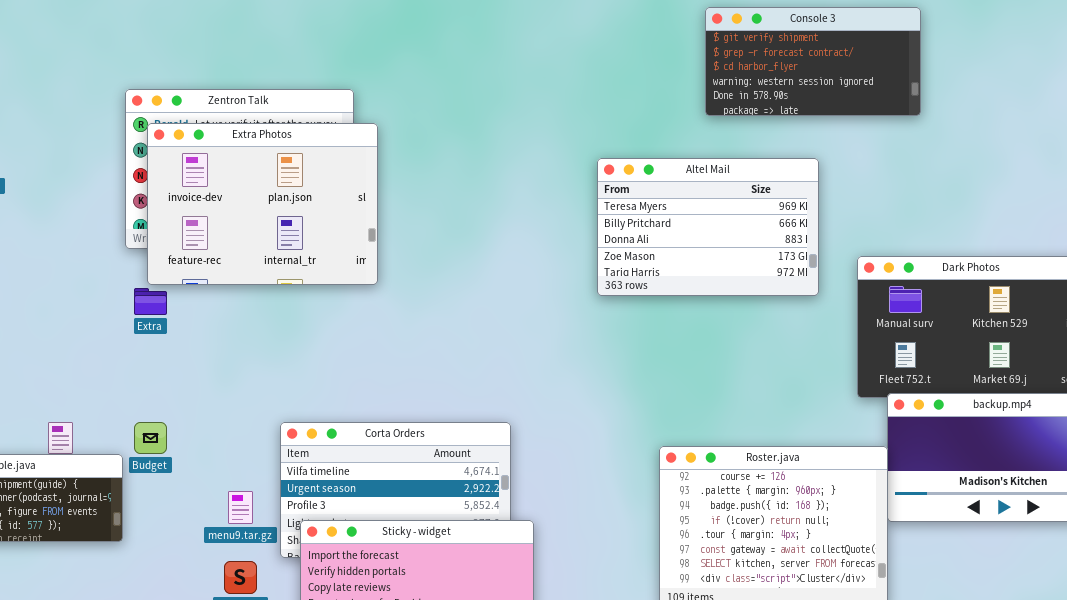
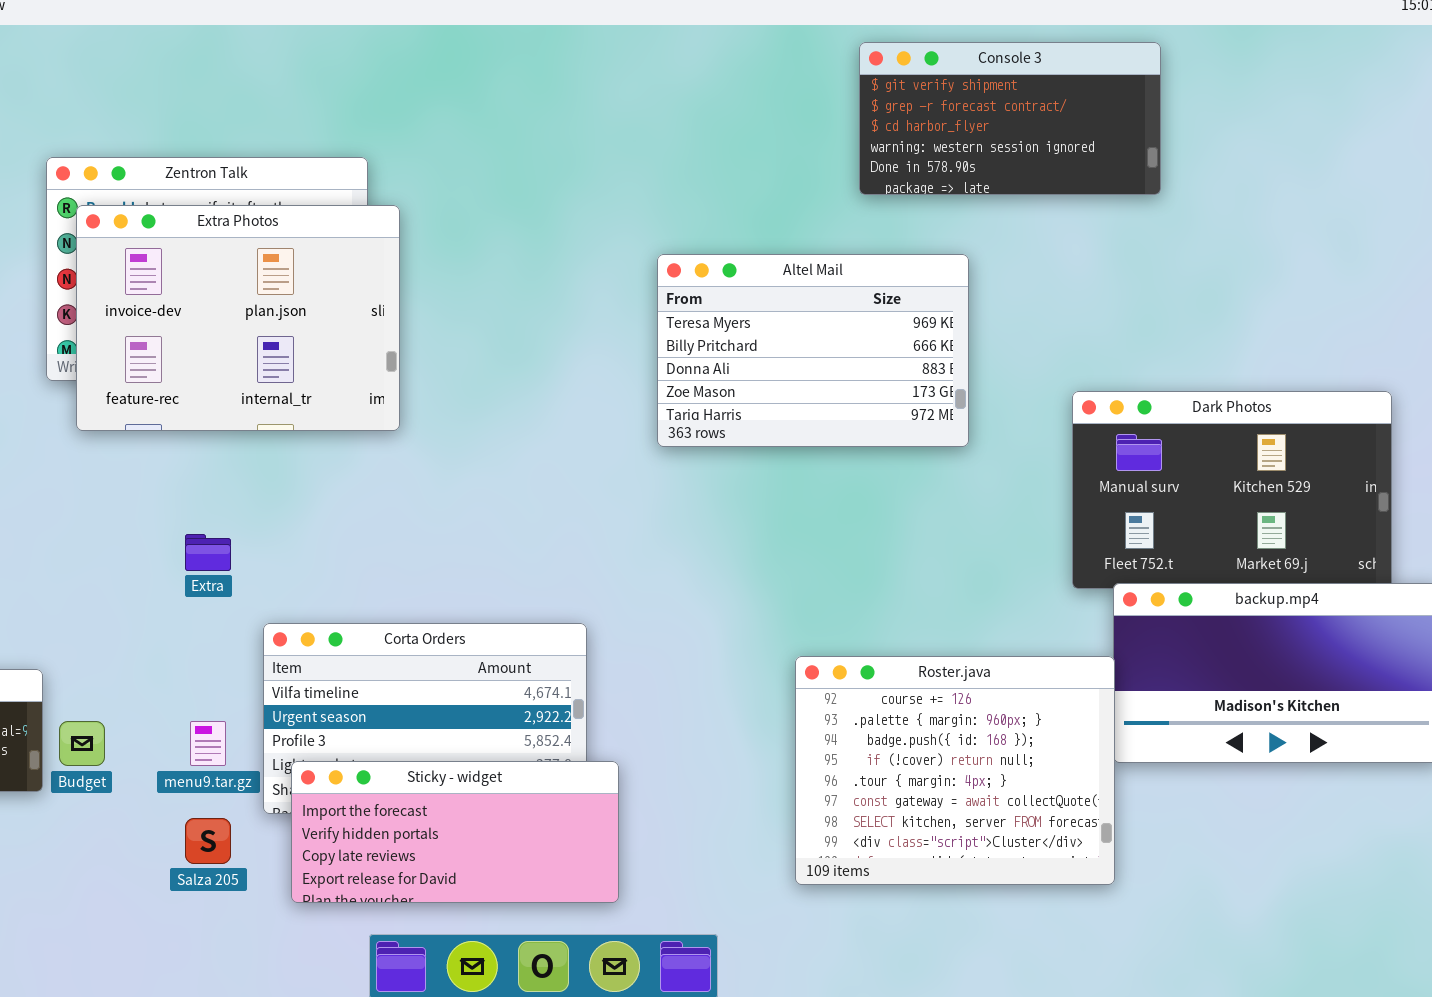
Altel Mail: [597,158,819,296] -> [657,254,969,447], moved
Extra: [134,288,167,315] -> [185,534,231,571], moved
Budget: [134,422,167,454] -> [59,721,105,766], moved

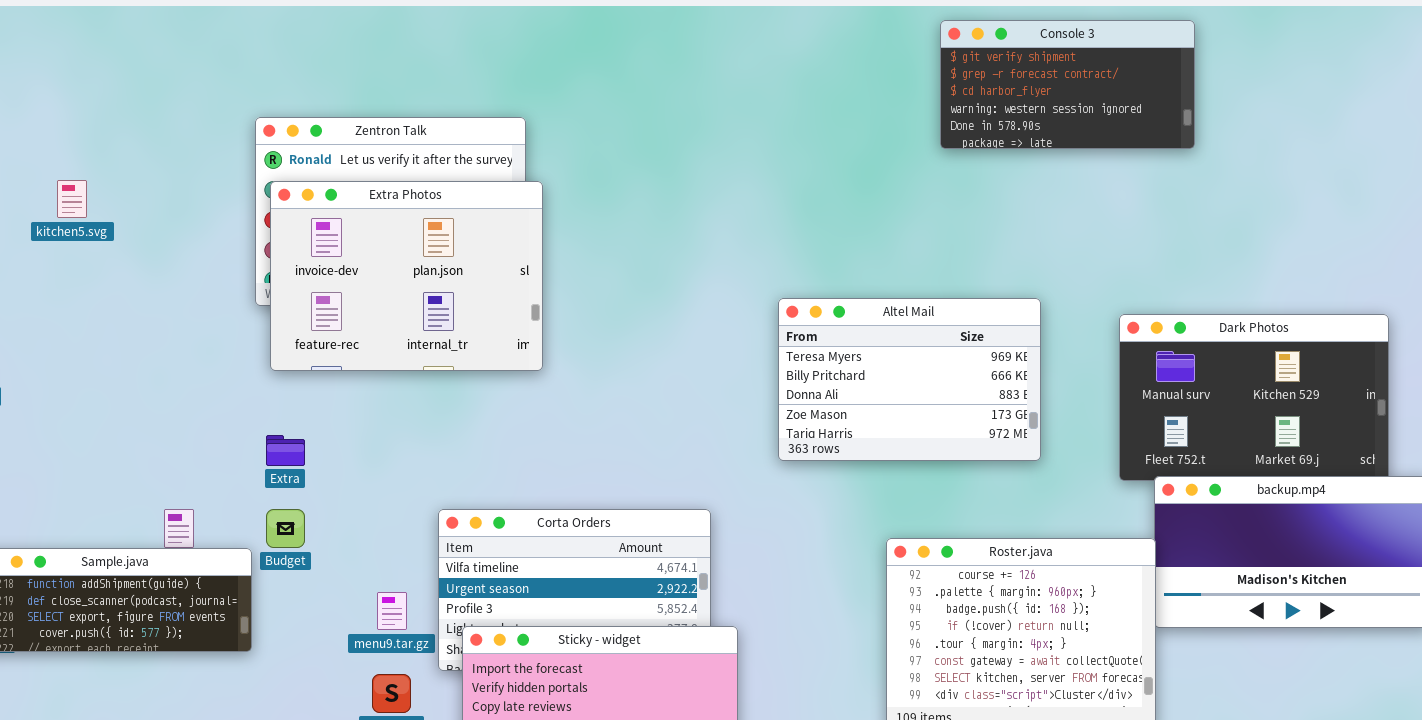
Extra Photos: [76,205,400,431] -> [270,181,543,371], moved
Altel Mail: [657,254,969,447] -> [778,298,1041,461], moved
Extra: [185,534,231,571] -> [266,435,305,466], moved
Budget: [59,721,105,766] -> [266,509,305,548], moved

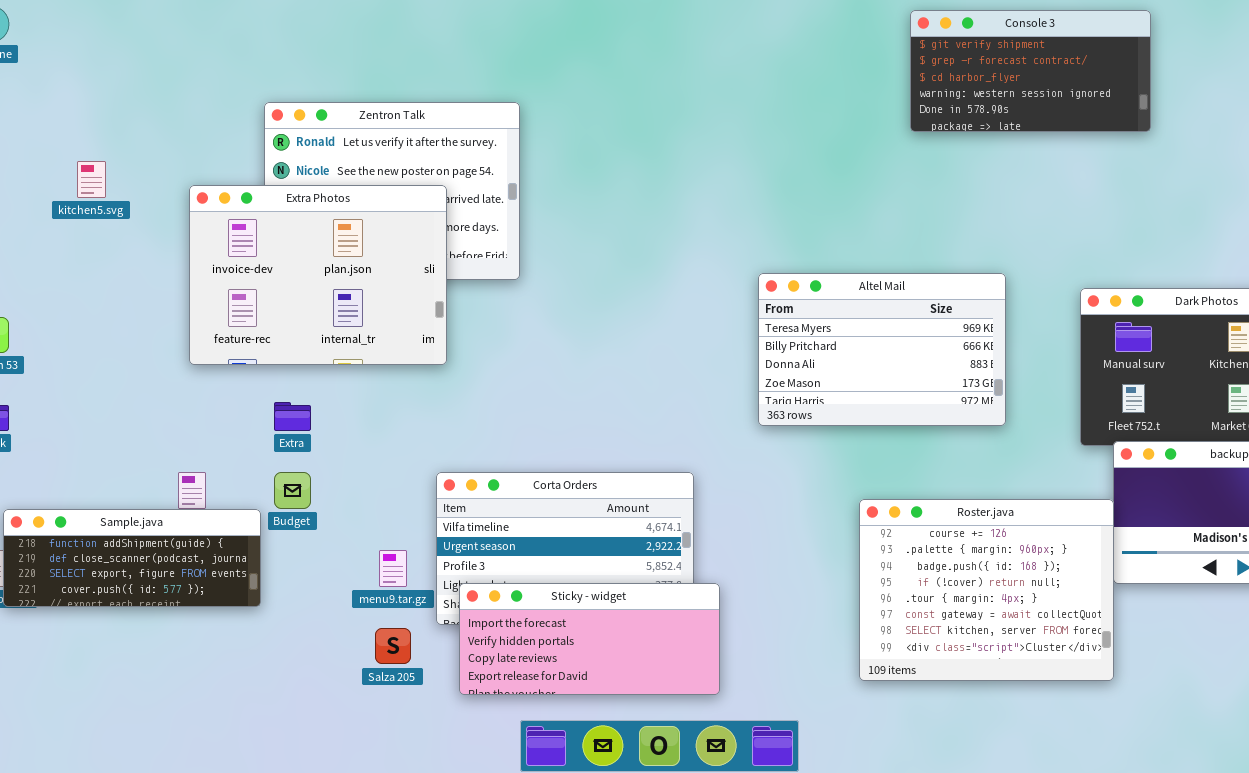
Extra Photos: [270,181,543,371] -> [189,185,447,365], moved

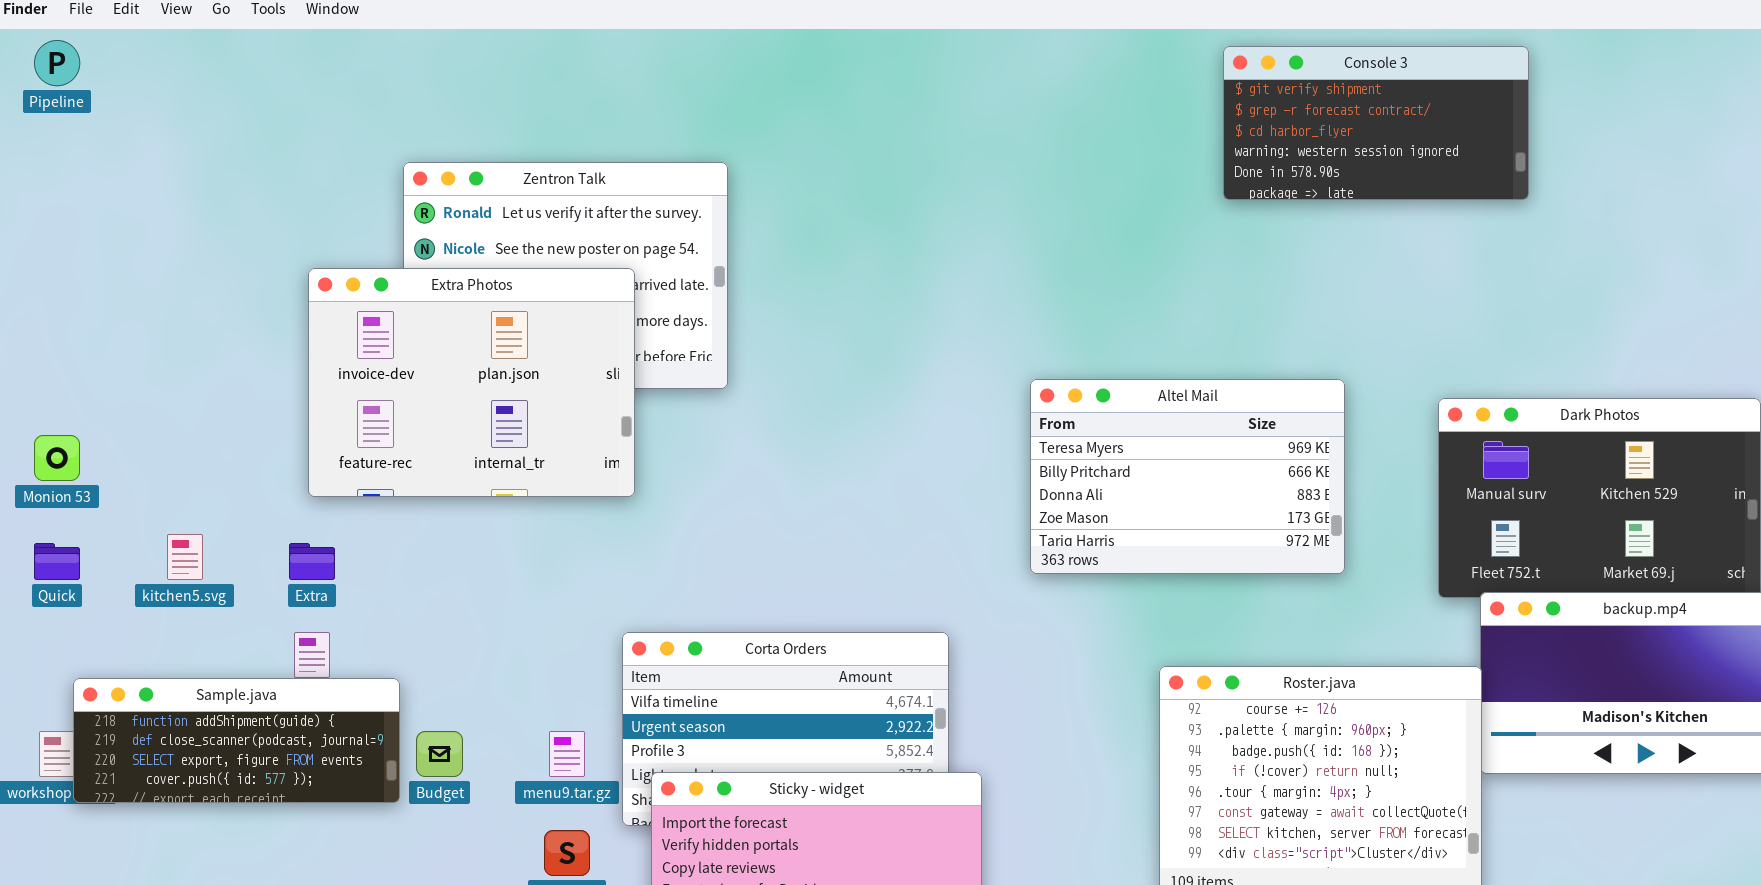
kitchen5.svg: [77,161,106,198] -> [167,534,203,580], moved
Extra: [274,402,311,431] -> [289,543,335,580], moved
Budget: [274,472,311,509] -> [416,731,463,777], moved

